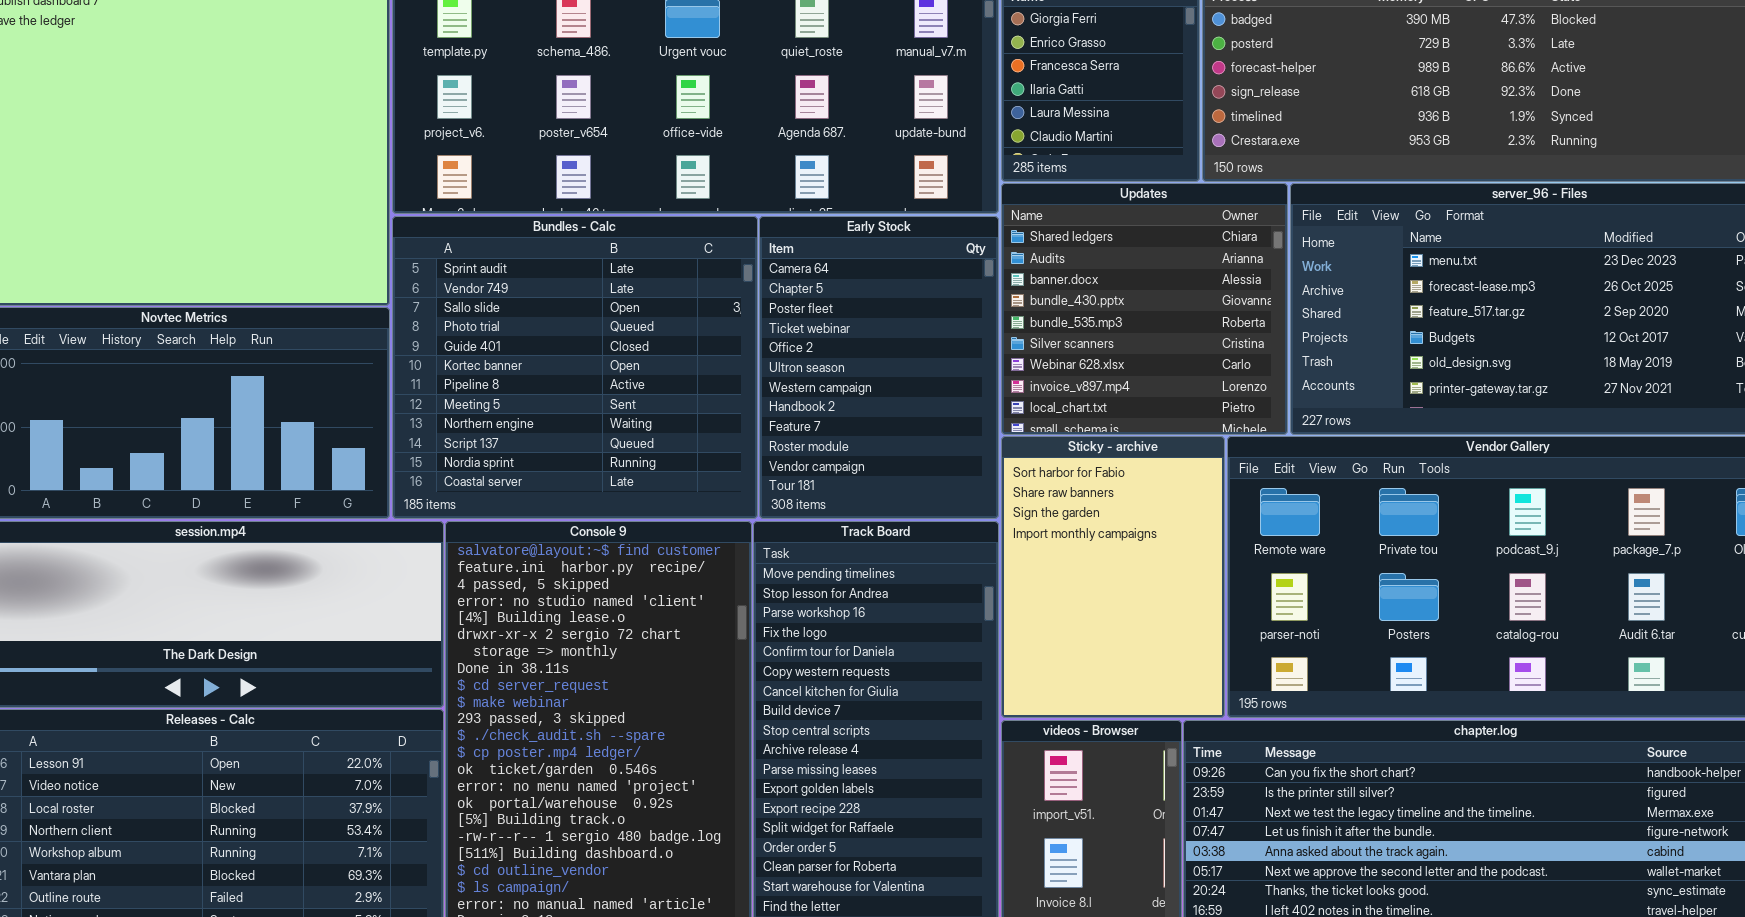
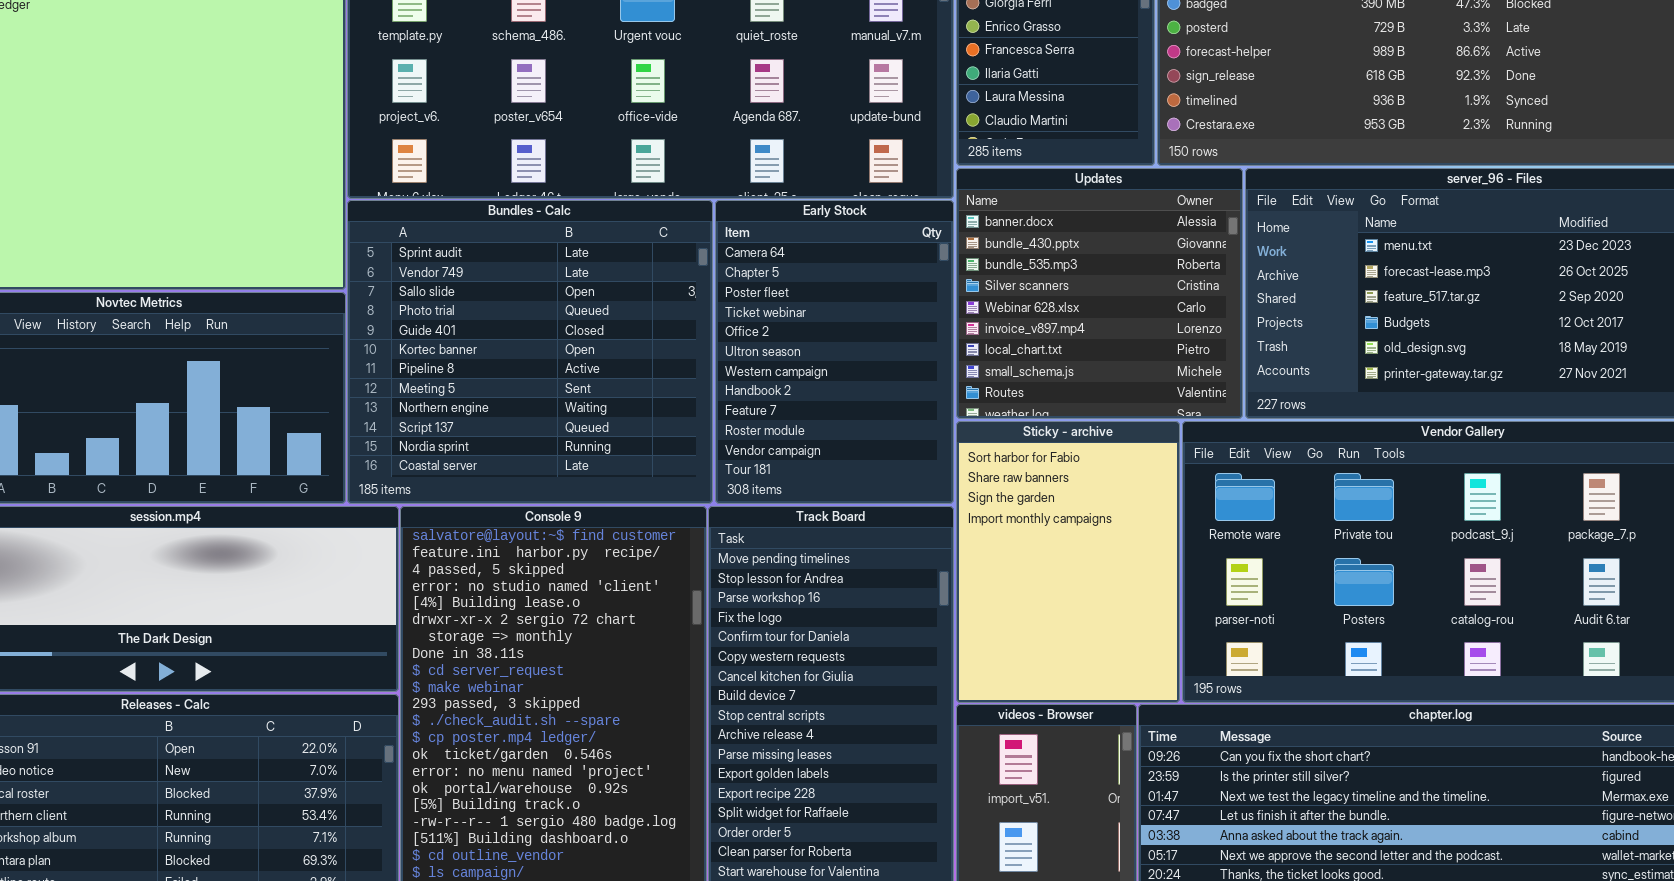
Updates: [1001,183,1288,435] -> [956,168,1243,419], scrolled down 2 rows

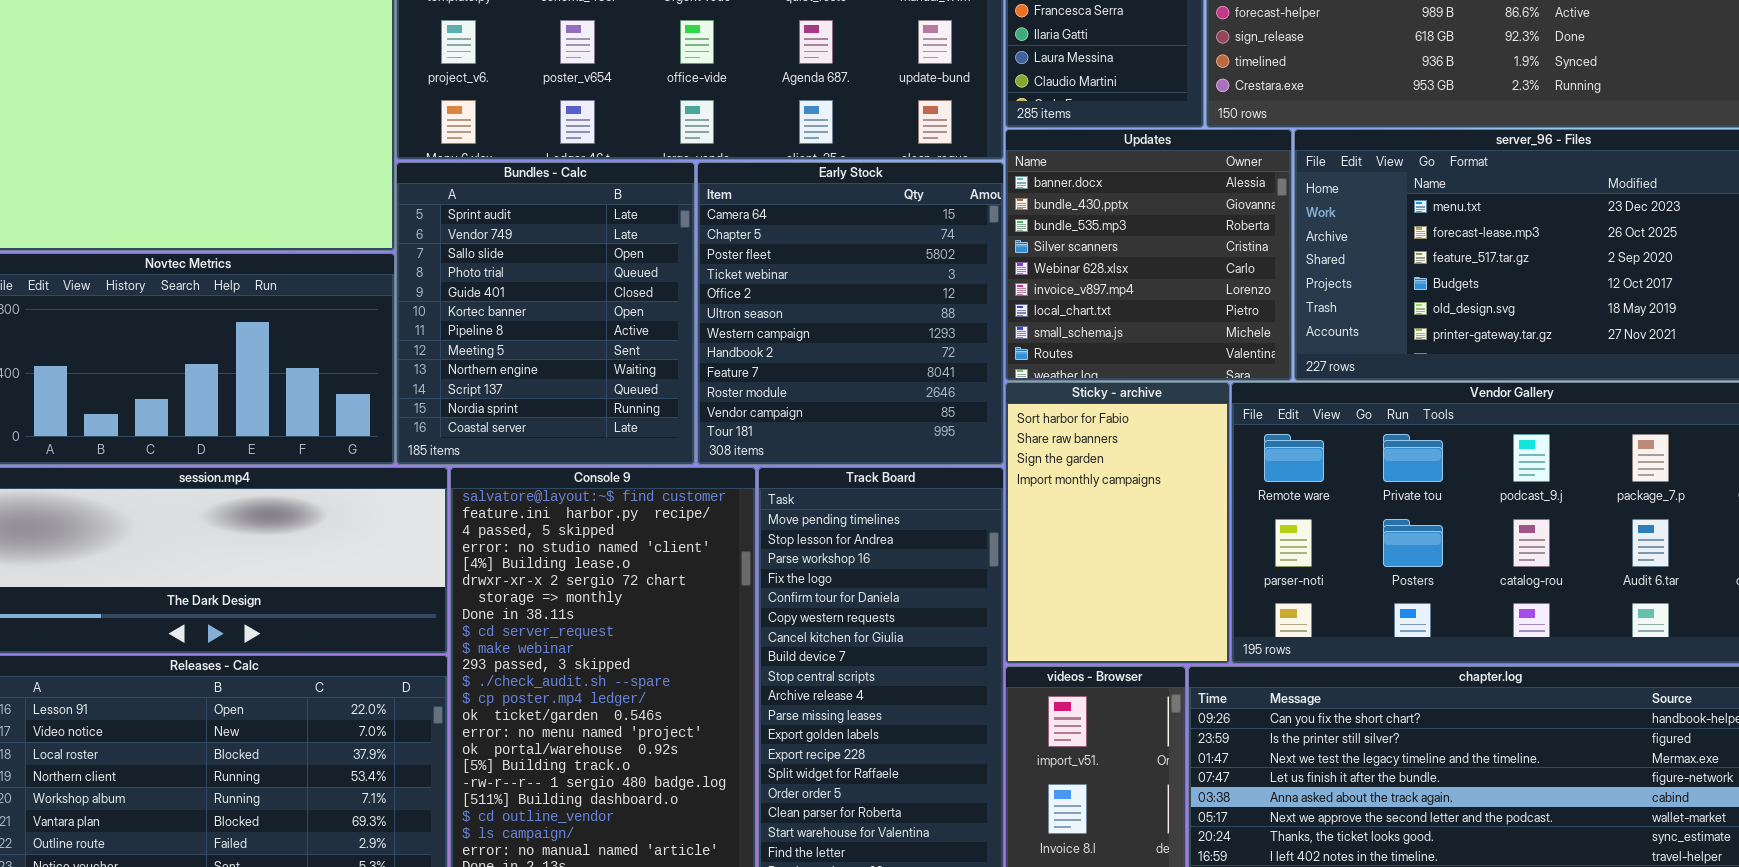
Bundles - Calc: [347,200,713,504] -> [396,162,695,465], resized
Early Stock: [715,200,954,504] -> [697,162,1004,465], resized

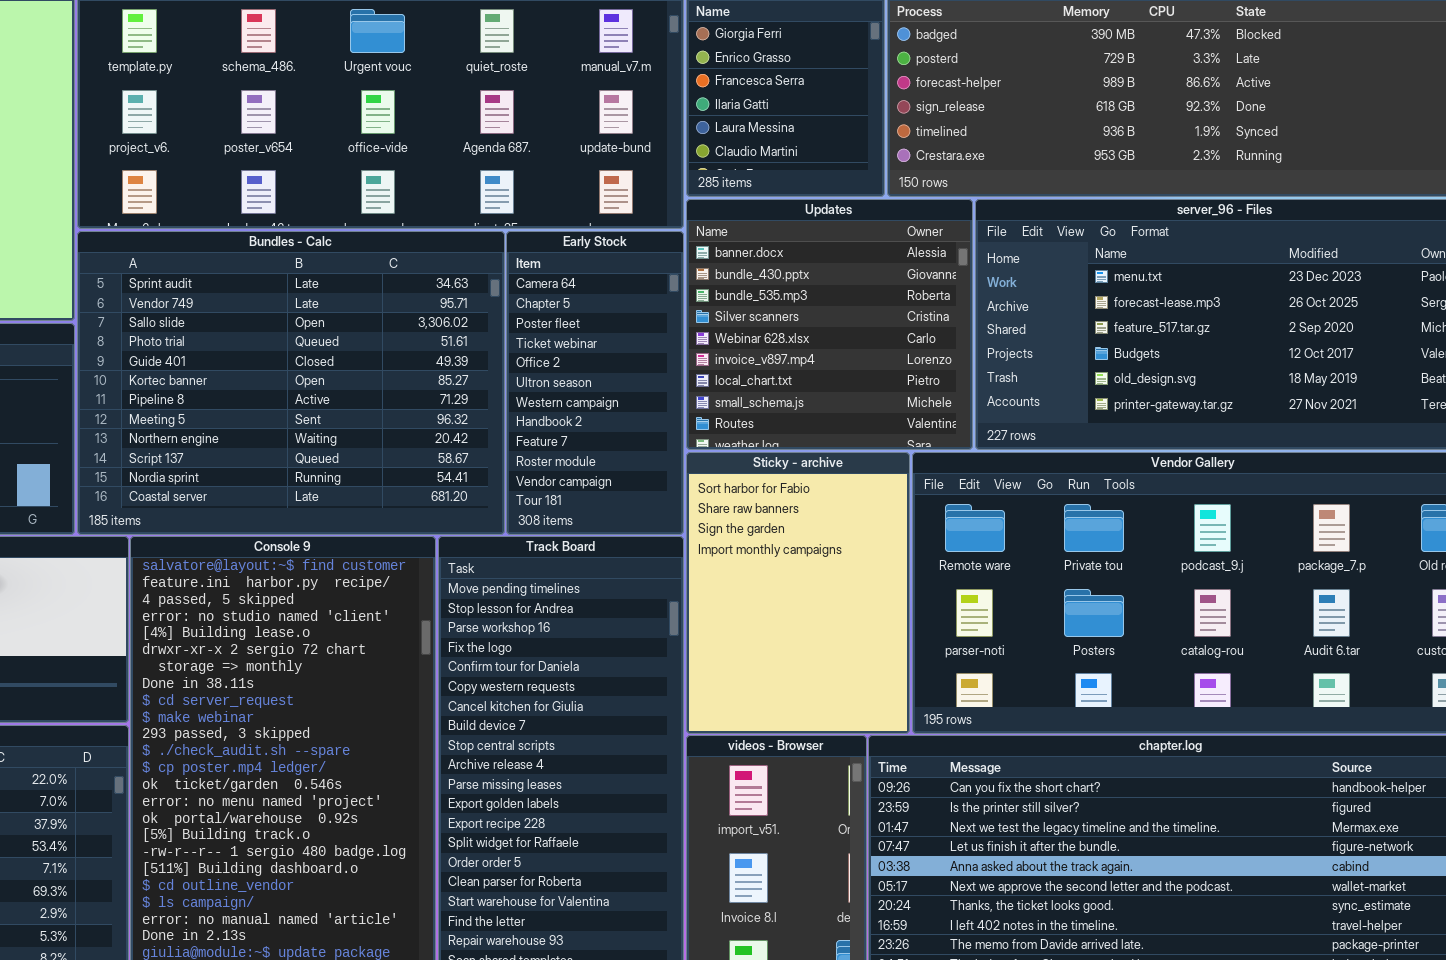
Bundles - Calc: [396,162,695,465] -> [77,231,505,535], resized
Early Stock: [697,162,1004,465] -> [506,231,684,535], resized

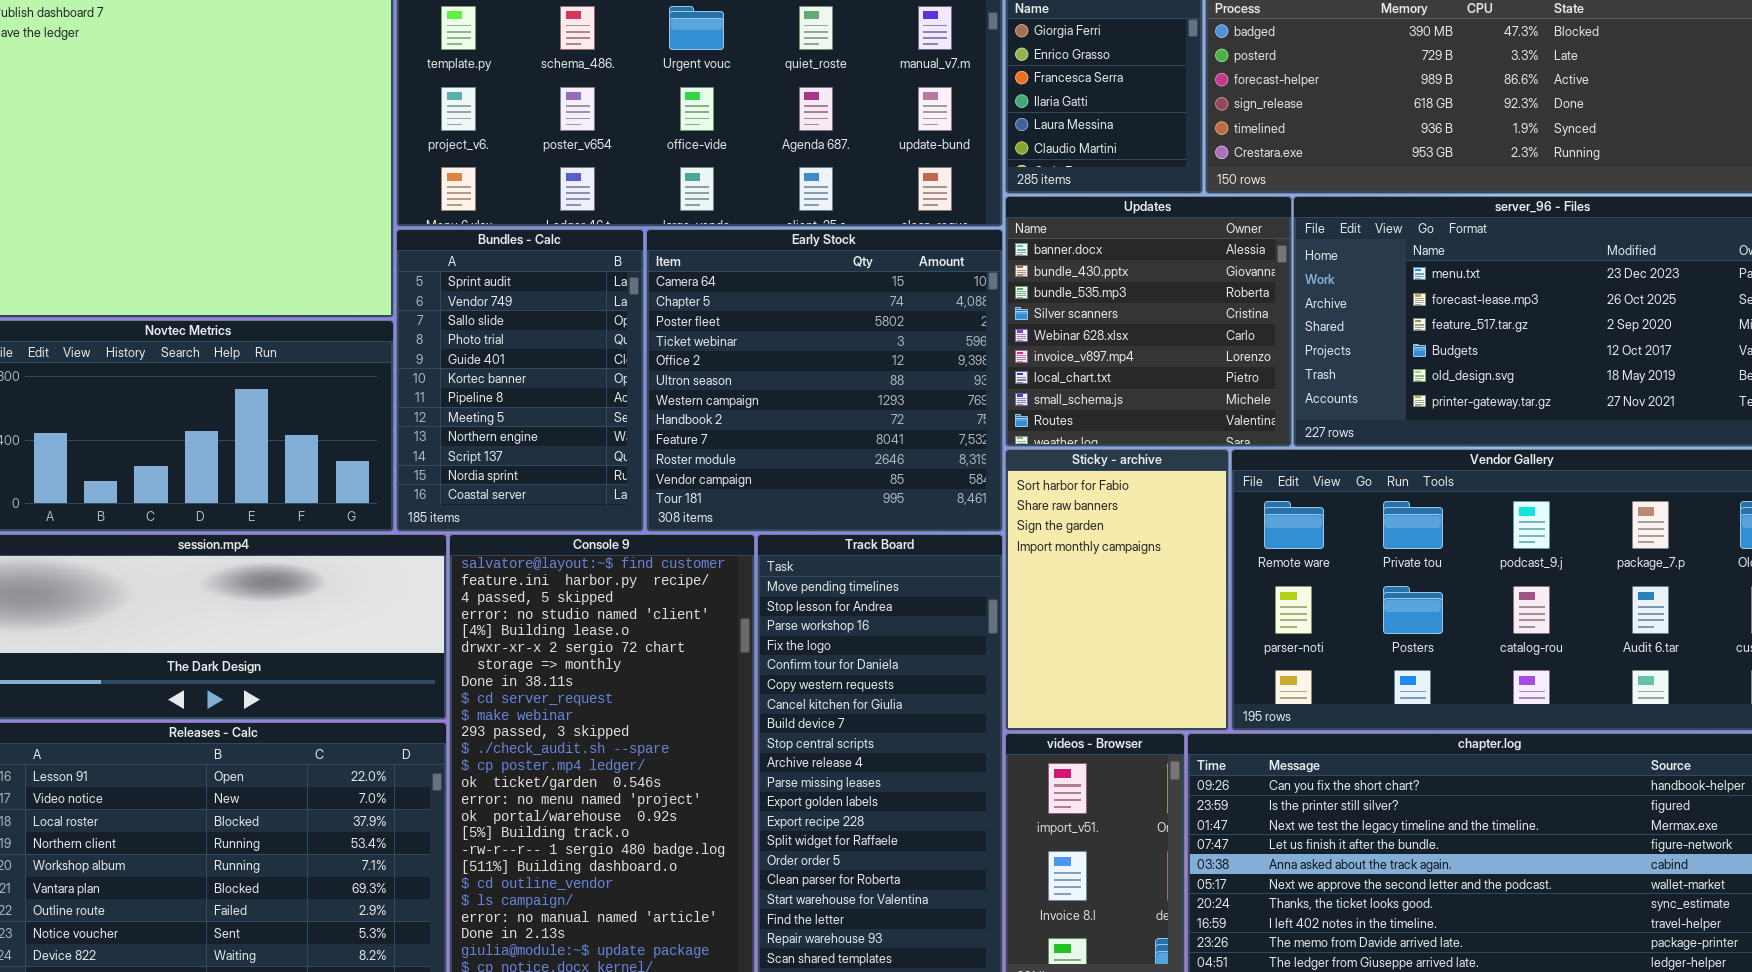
Bundles - Calc: [77,231,505,535] -> [396,229,644,532], resized
Early Stock: [506,231,684,535] -> [646,229,1003,532], resized

